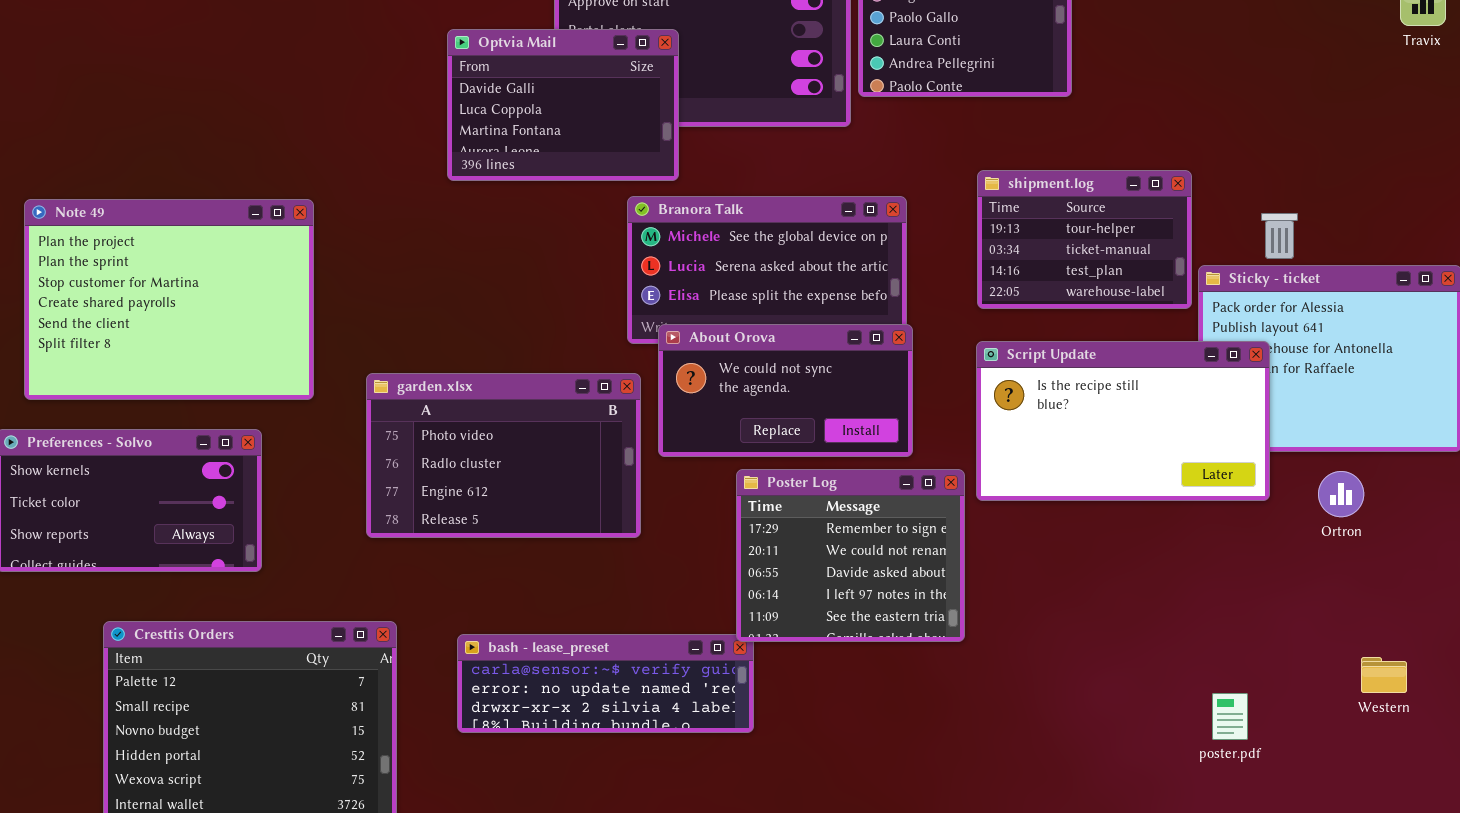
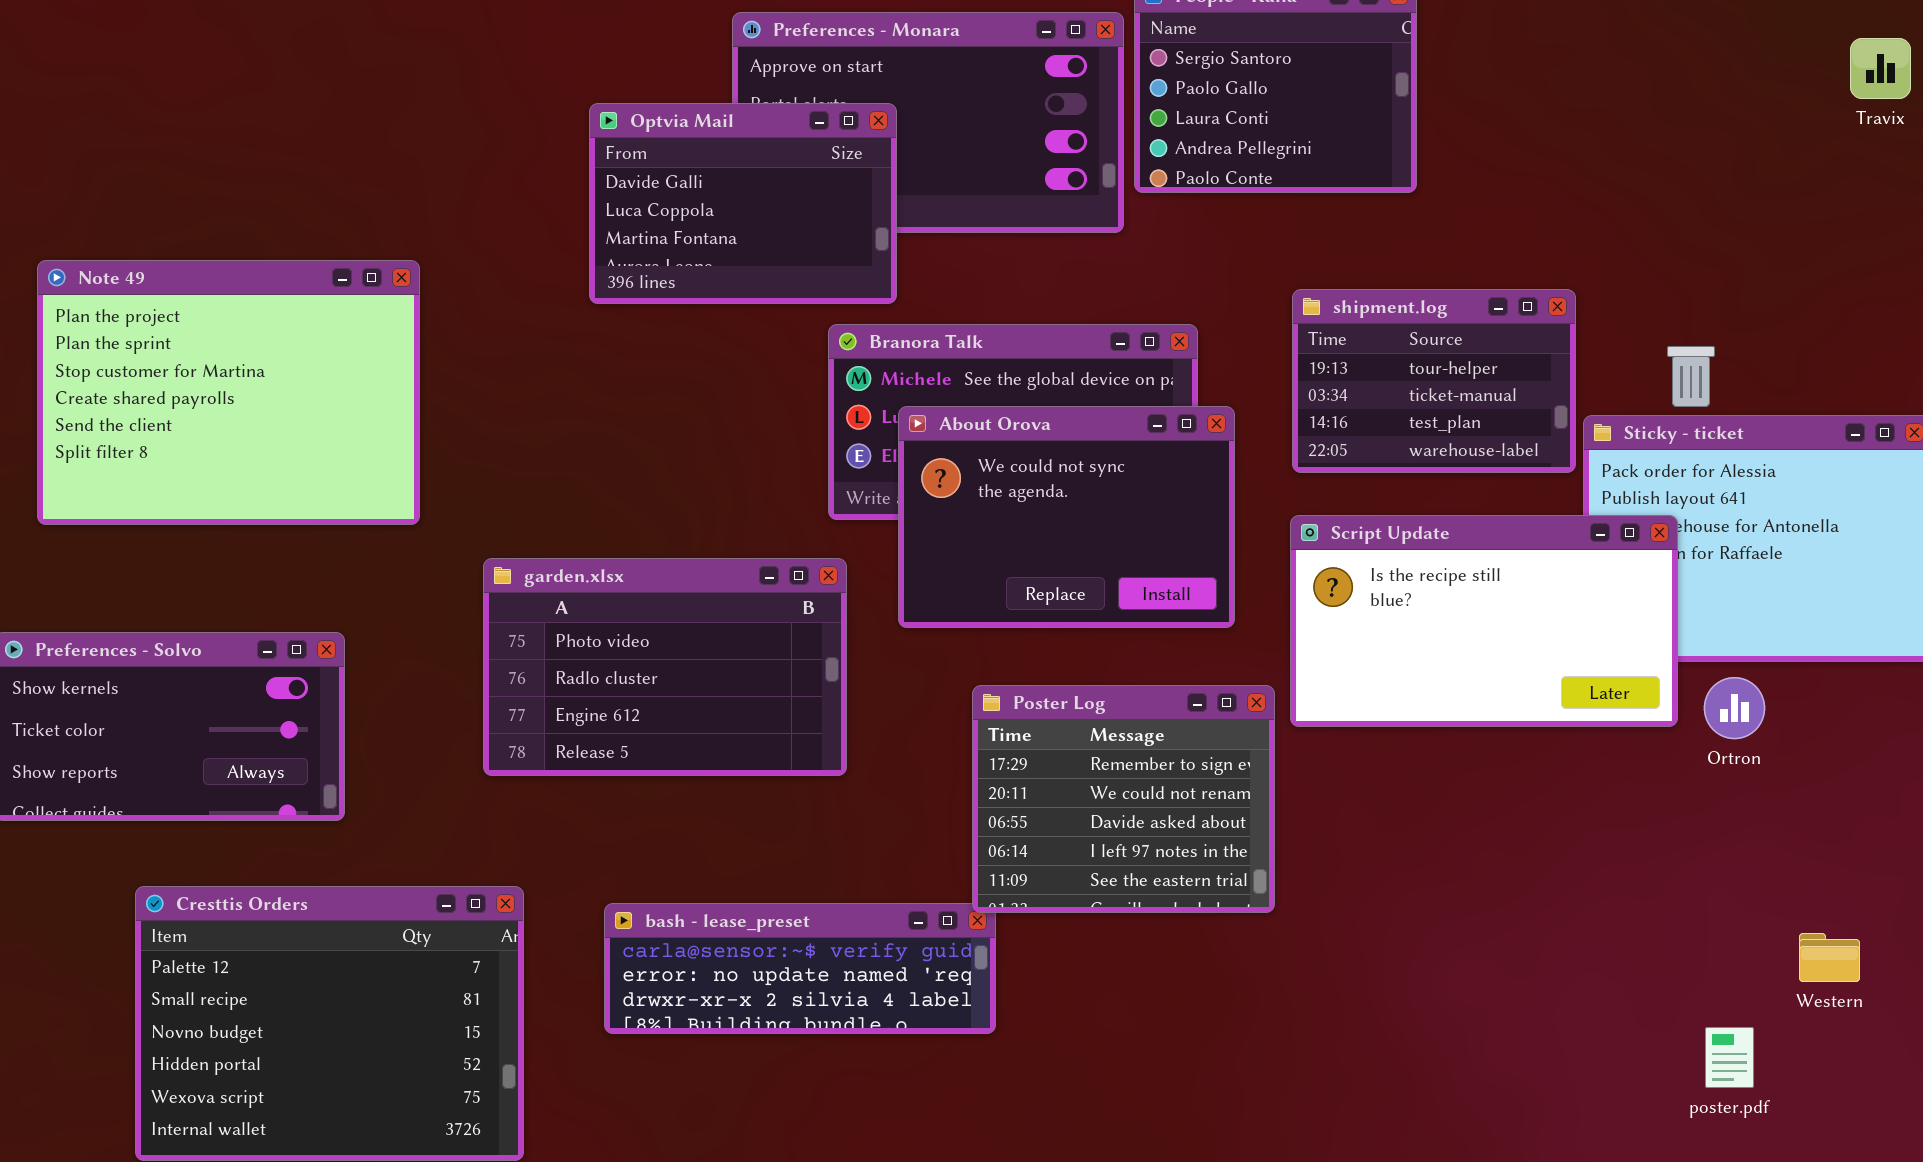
Note 49: [24,199,314,400] -> [37,260,420,525], moved
About Orova: [658,324,913,457] -> [898,406,1235,628], moved, resized
Ortron: [1318,471,1364,517] -> [1704,677,1765,739], moved
poster.pdf: [1212,693,1248,740] -> [1705,1027,1754,1088], moved

